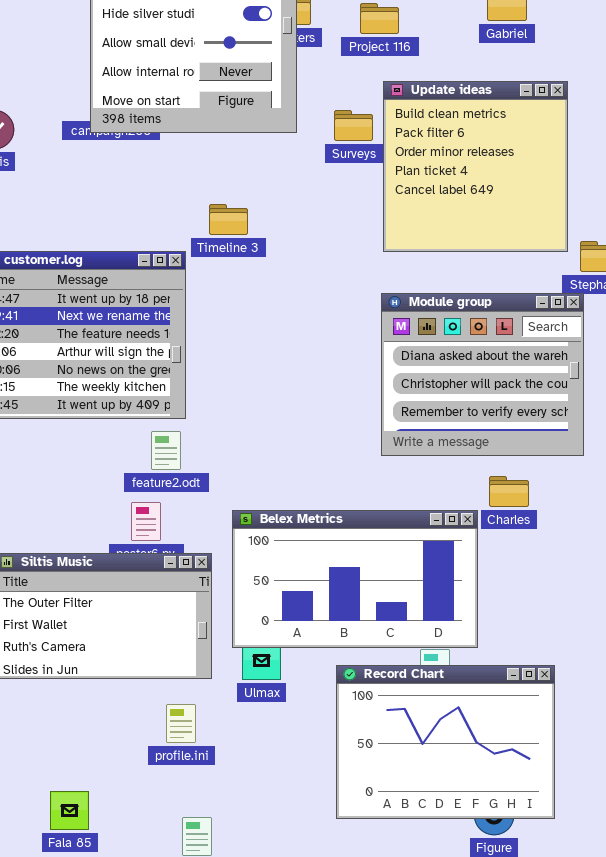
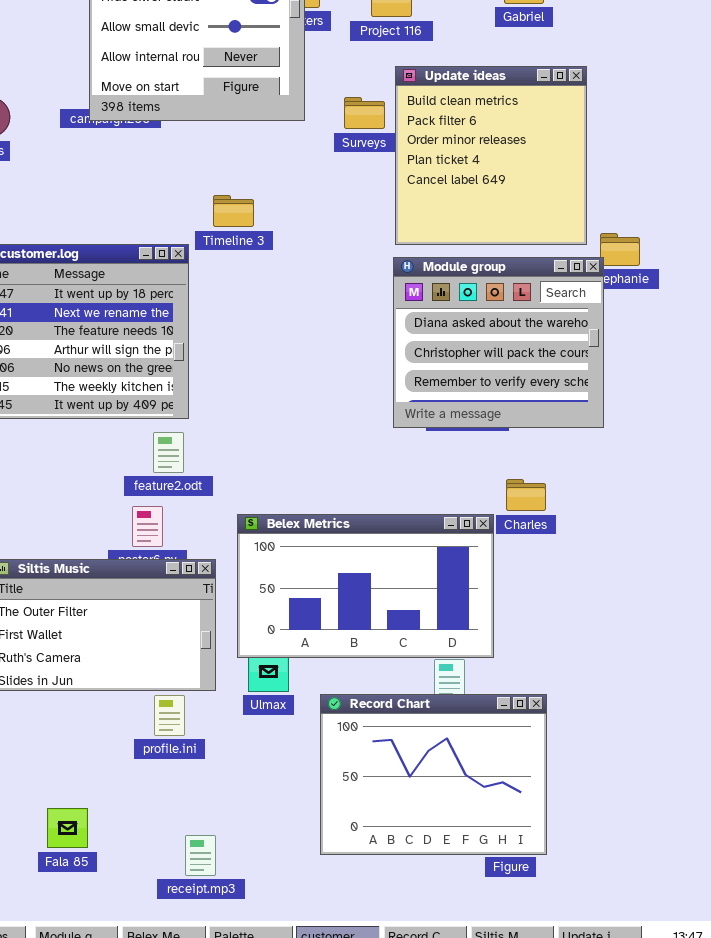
Module group: [381,293,584,456] -> [393,257,604,428], moved
Record Chart: [336,665,555,819] -> [320,694,547,855], moved
profile.ini: [166,704,196,743] -> [154,695,185,736], moved

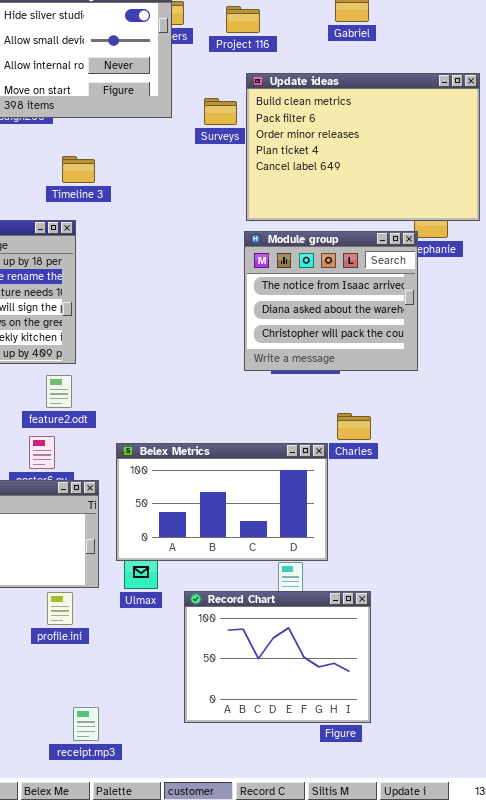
Update ideas: [395,66,587,245] -> [246,73,480,221], resized
Timeline 3: [213,195,254,227] -> [62,156,95,183], moved
Module group: [393,257,604,428] -> [244,231,418,371], scrolled up 1 row

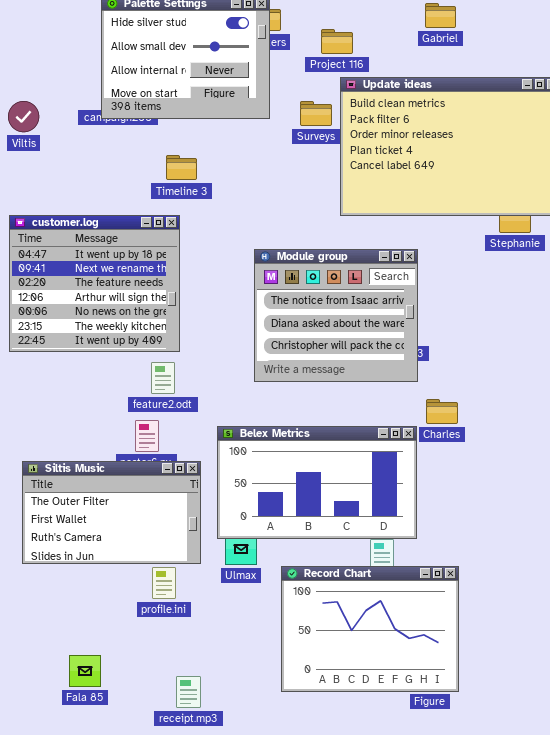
Project 116: [226,6,260,33] -> [321,29,353,54], moved
Module group: [244,231,418,371] -> [254,249,418,382], moved

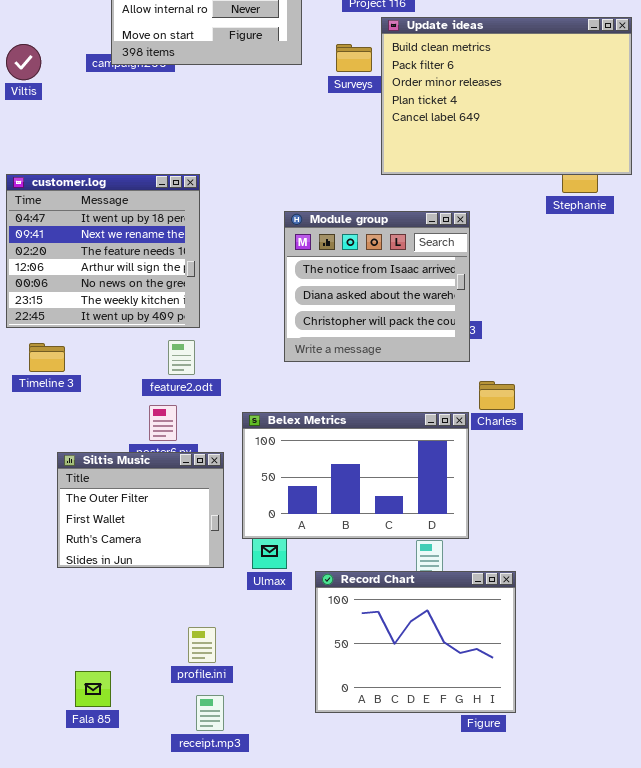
Timeline 3: [166,155,197,180] -> [29,343,65,372], moved
Siltis Music: [22,461,201,564] -> [57,452,224,568], resized
profile.ini: [152,567,176,599] -> [188,627,216,663], moved

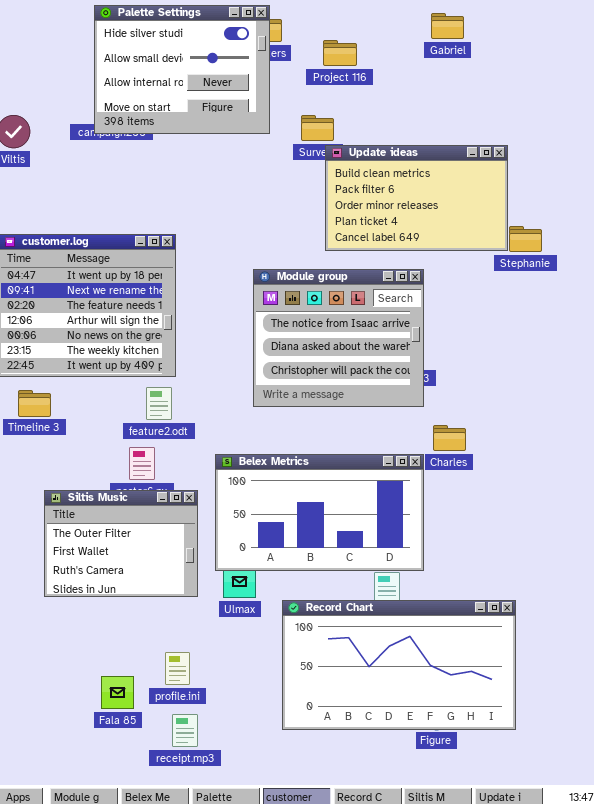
Update ideas: [381,17,632,175] -> [325,145,508,251], moved, resized
Record Chart: [315,571,516,713] -> [282,600,516,730], resized
Fala 85: [75,671,111,707] -> [101,676,134,709], moved

